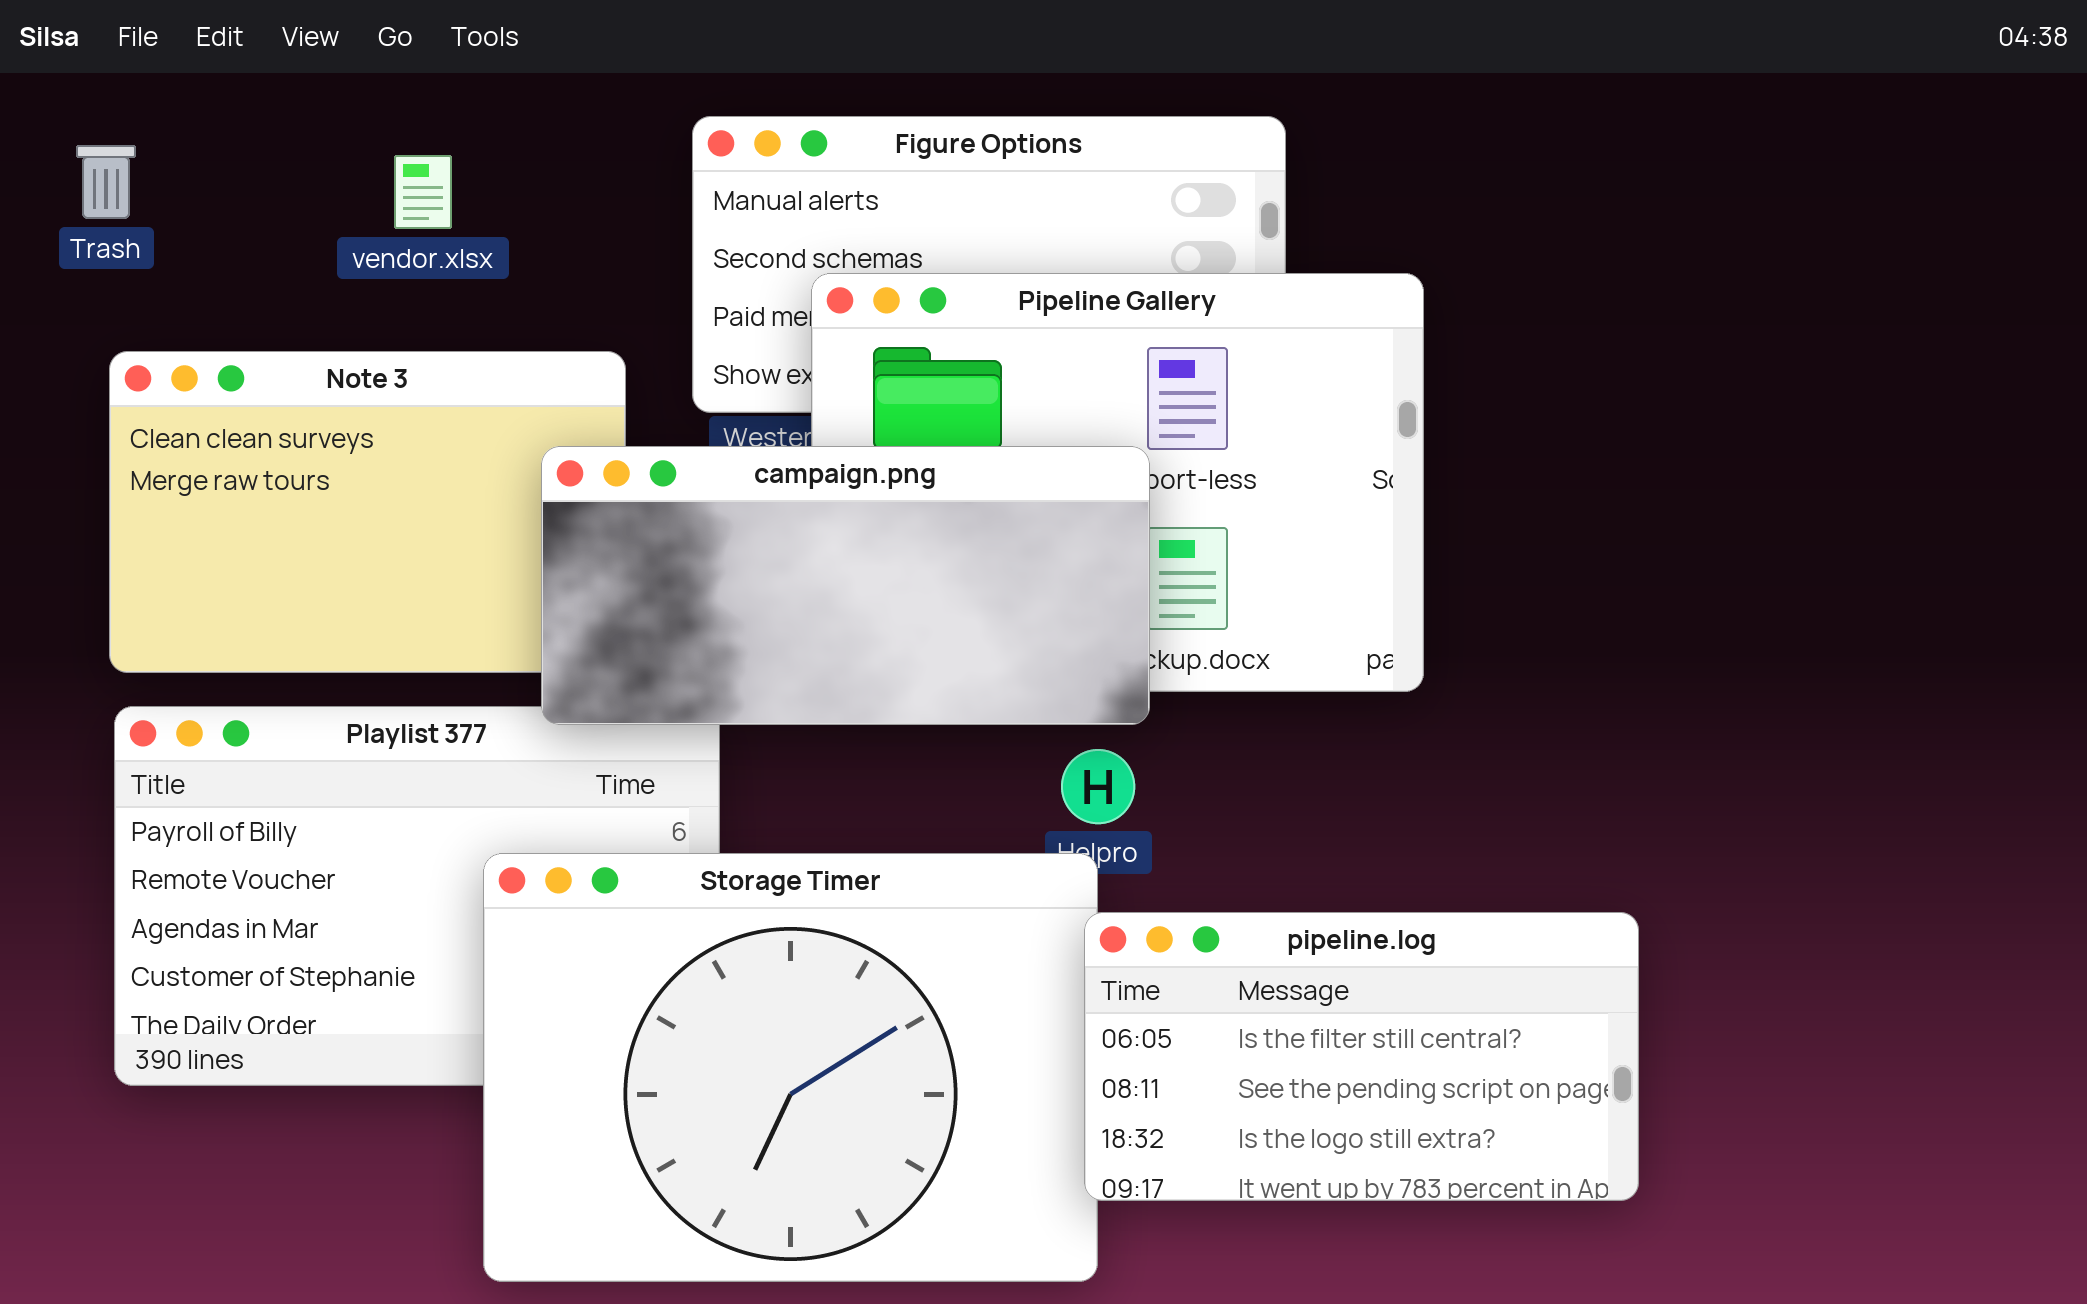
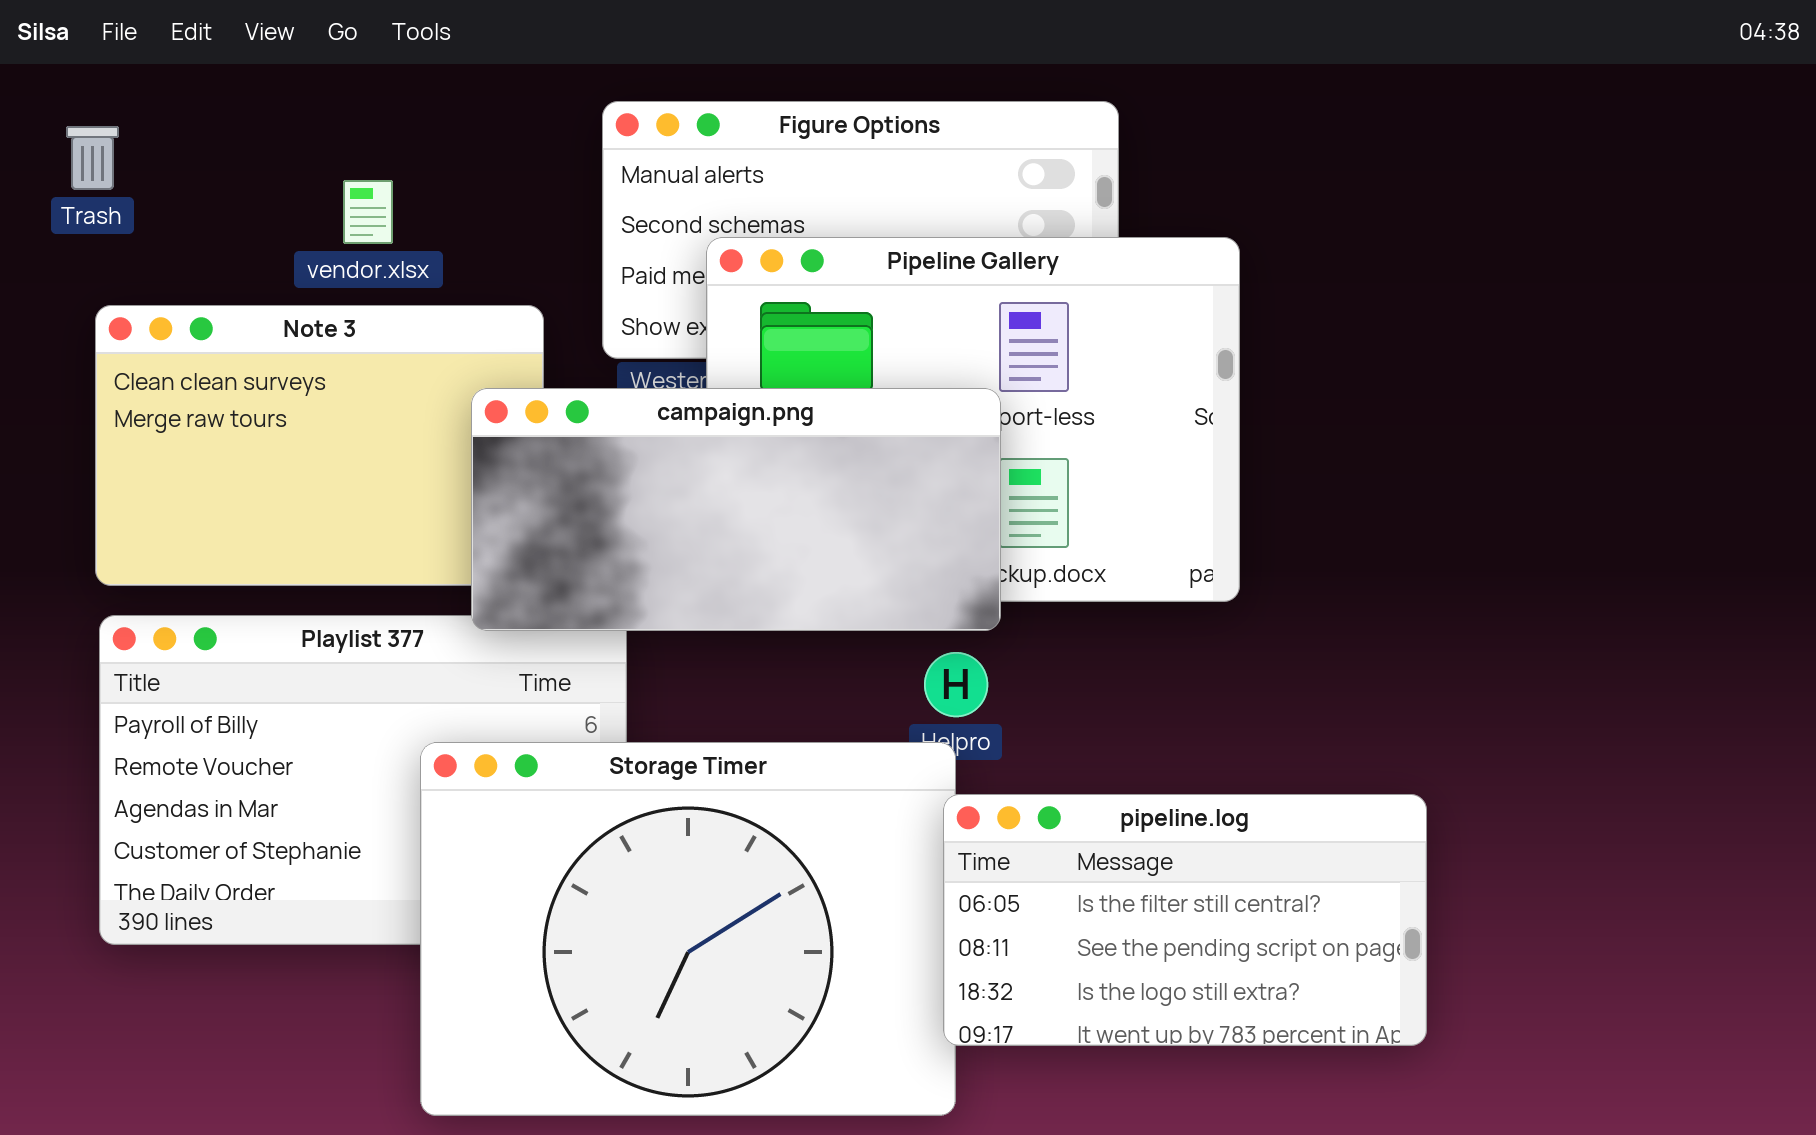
vendor.xlsx: [394,155,452,229] -> [343,180,393,244], moved

